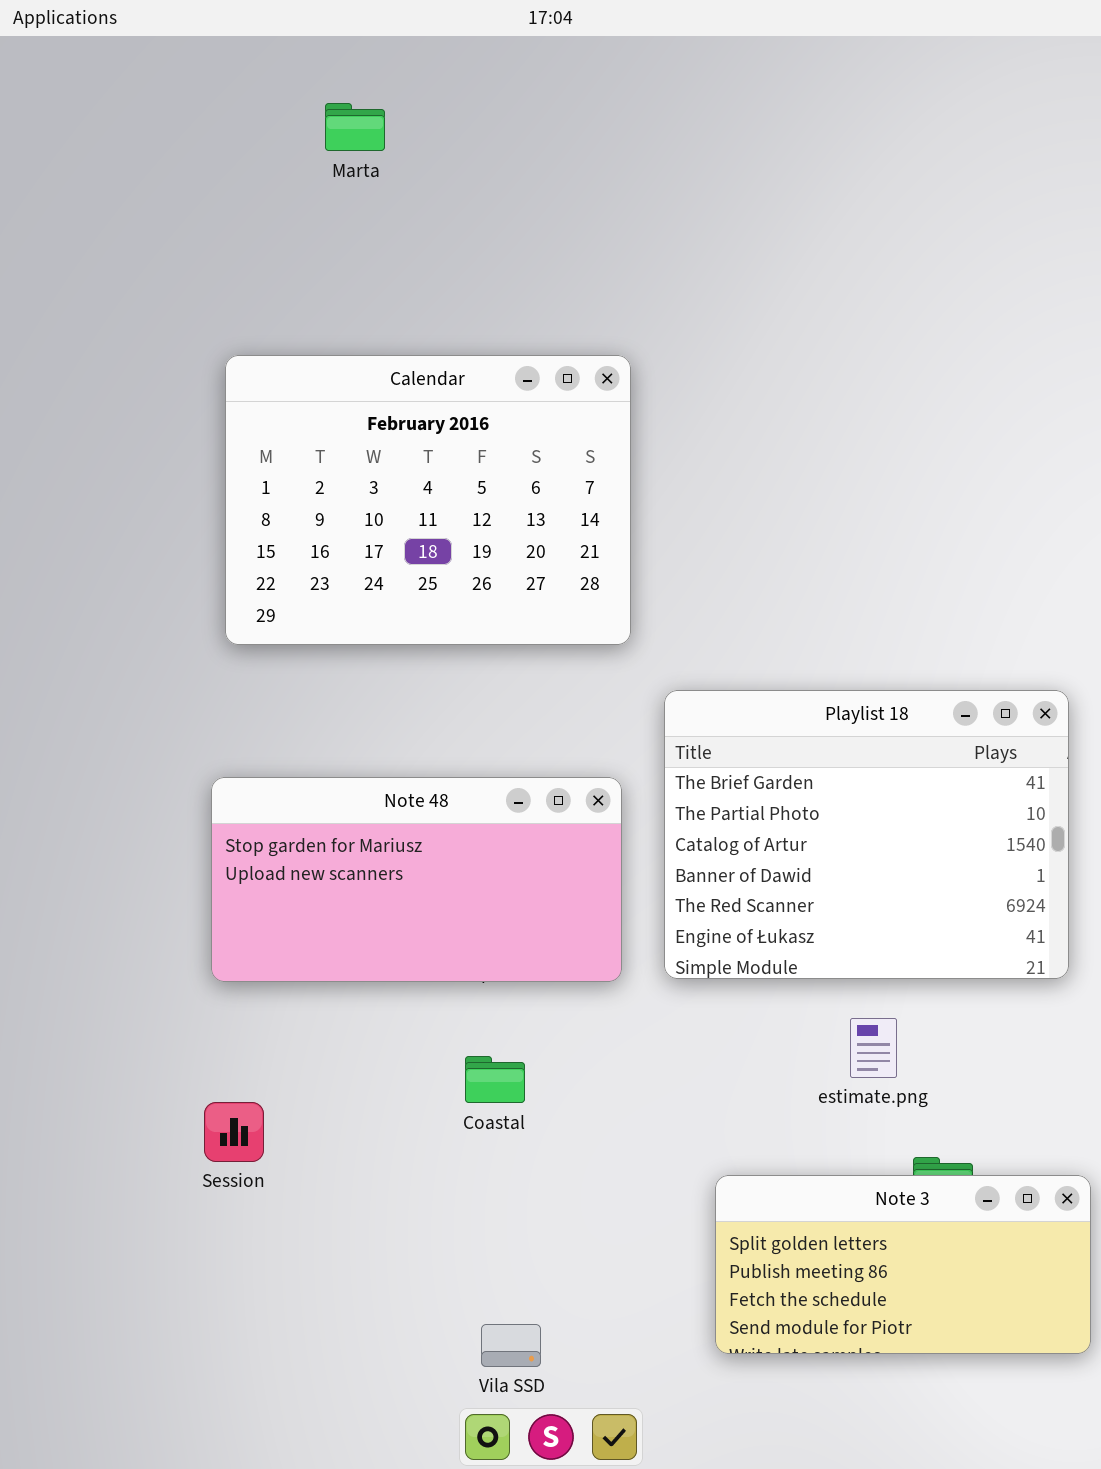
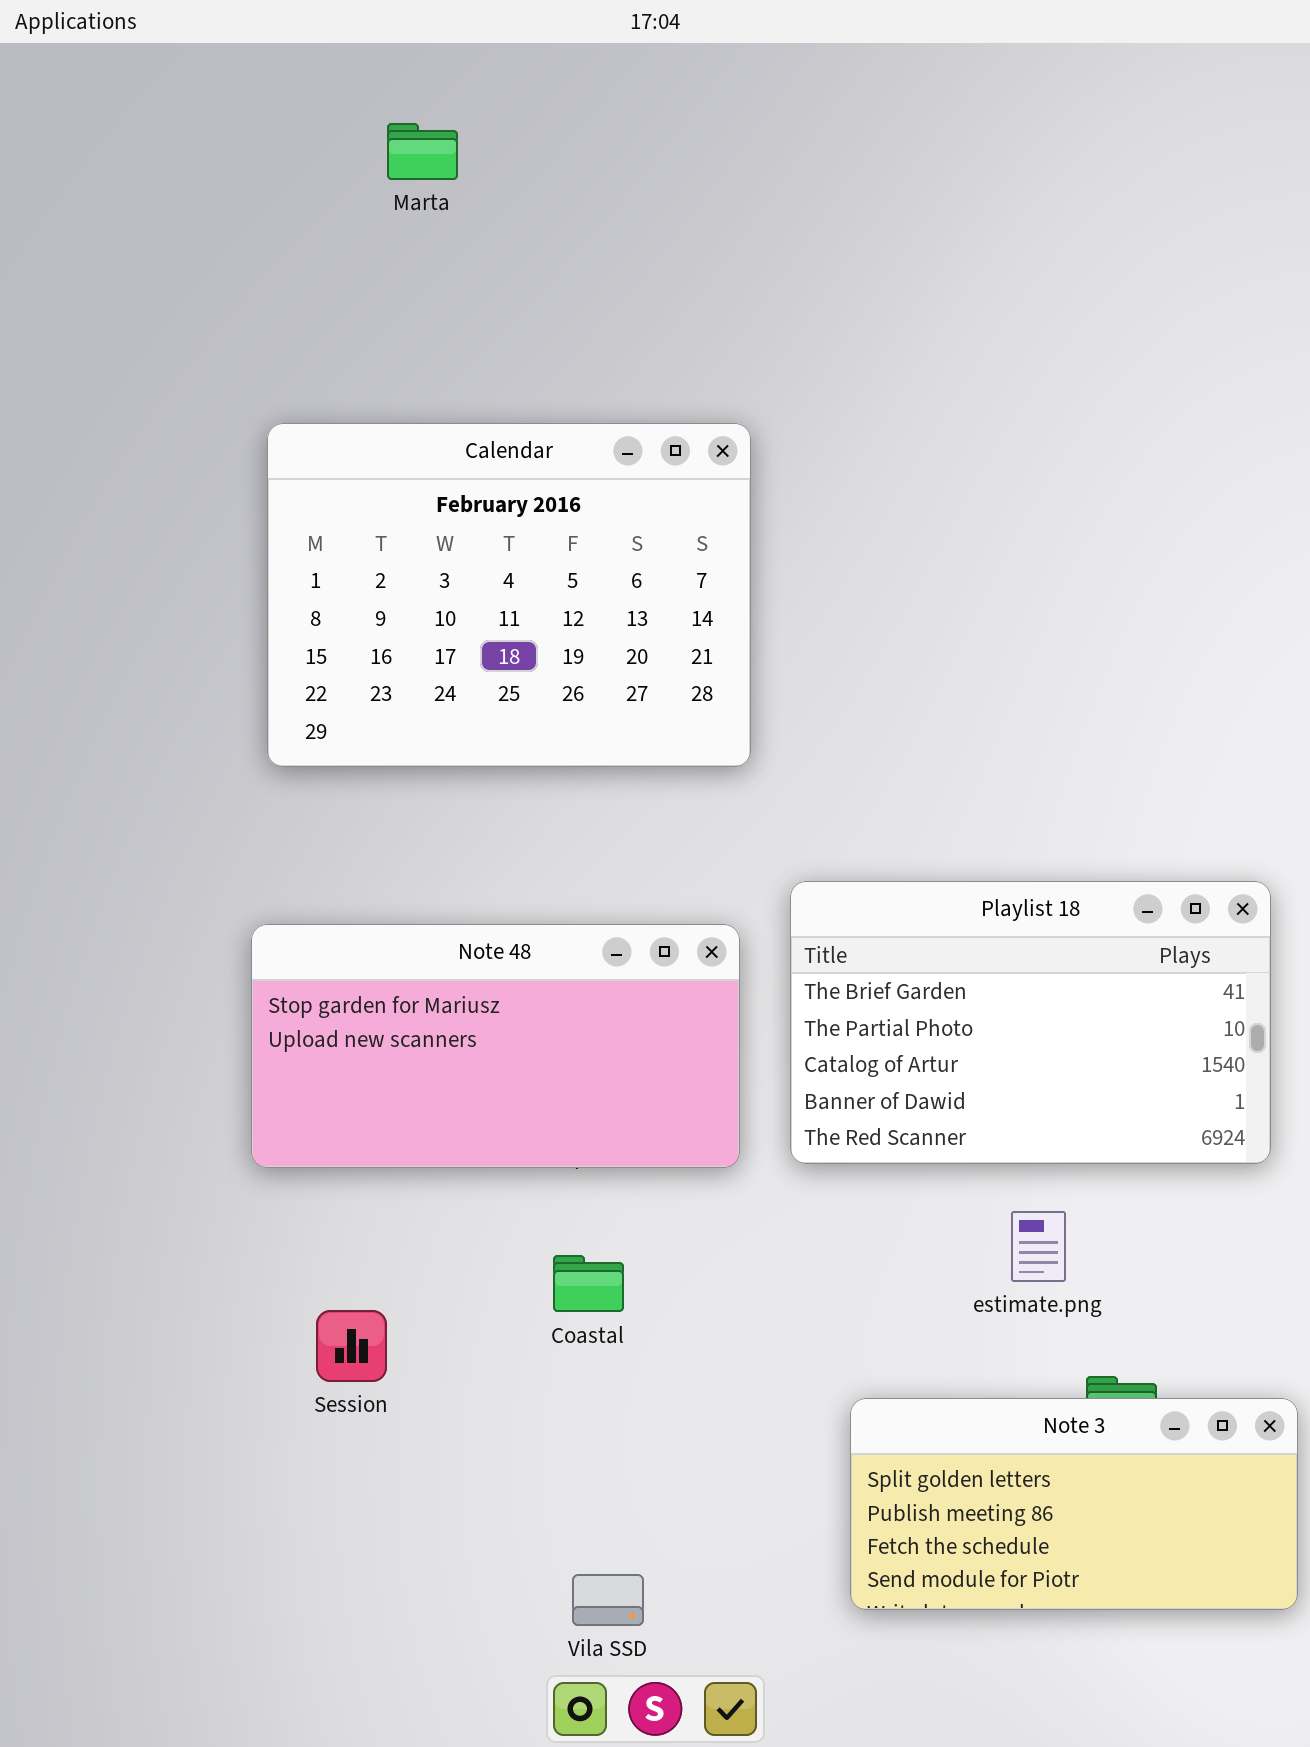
Playlist 18: [664,690,1069,979] -> [790,881,1271,1164], resized
Session: [204,1102,264,1162] -> [316,1310,387,1382], moved

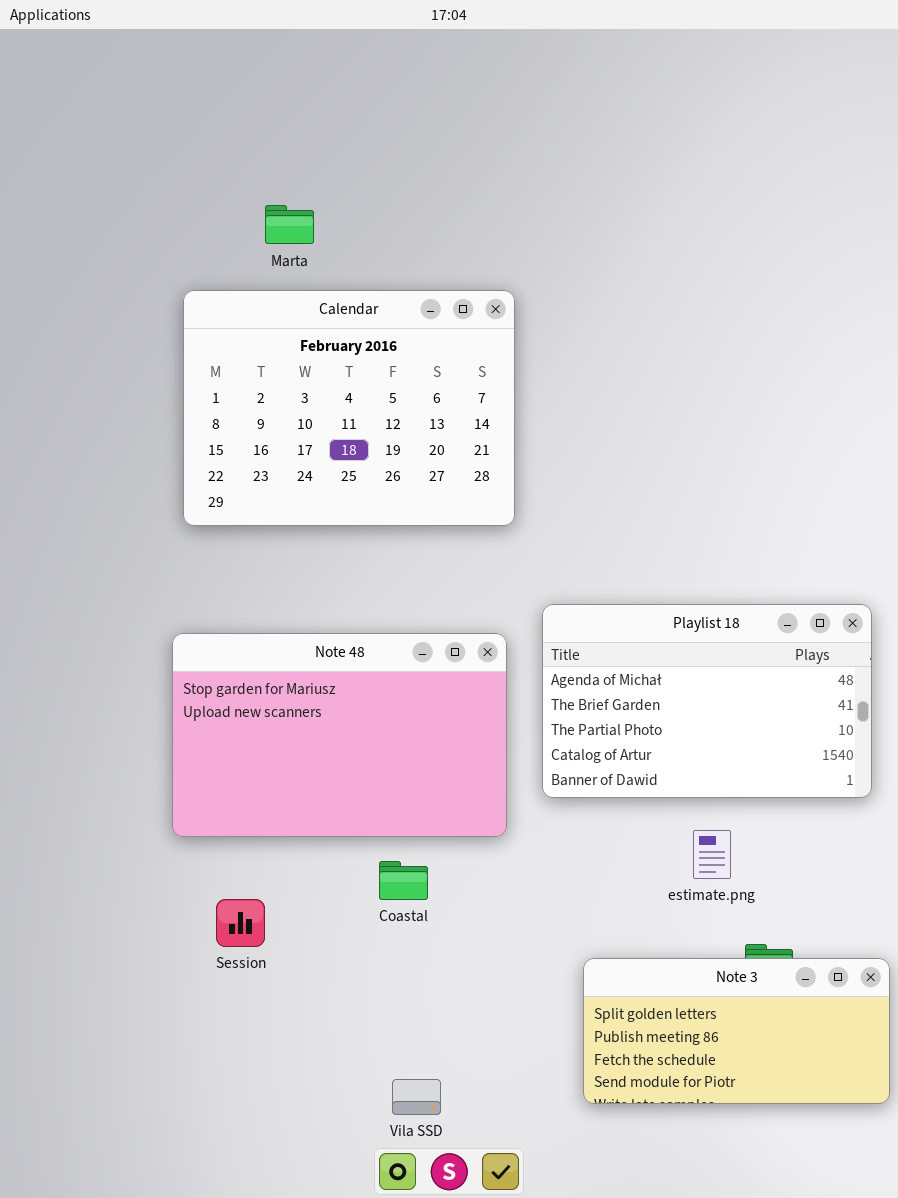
Marta: [387,123,458,180] -> [265,205,314,244], moved
Playlist 18: [790,881,1271,1164] -> [542,604,872,798], scrolled up 1 row
Note 48: [251,924,740,1168] -> [172,633,507,837], resized

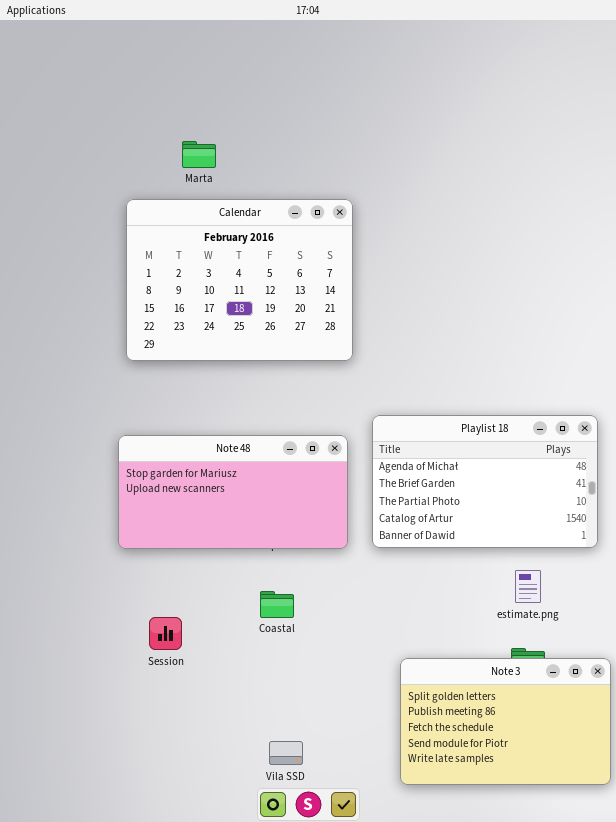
Note 48: [172,633,507,837] -> [118,435,348,549], resized
estimate.png: [693,830,731,879] -> [515,570,541,603], moved
Note 3: [583,958,890,1104] -> [400,658,611,785], resized

